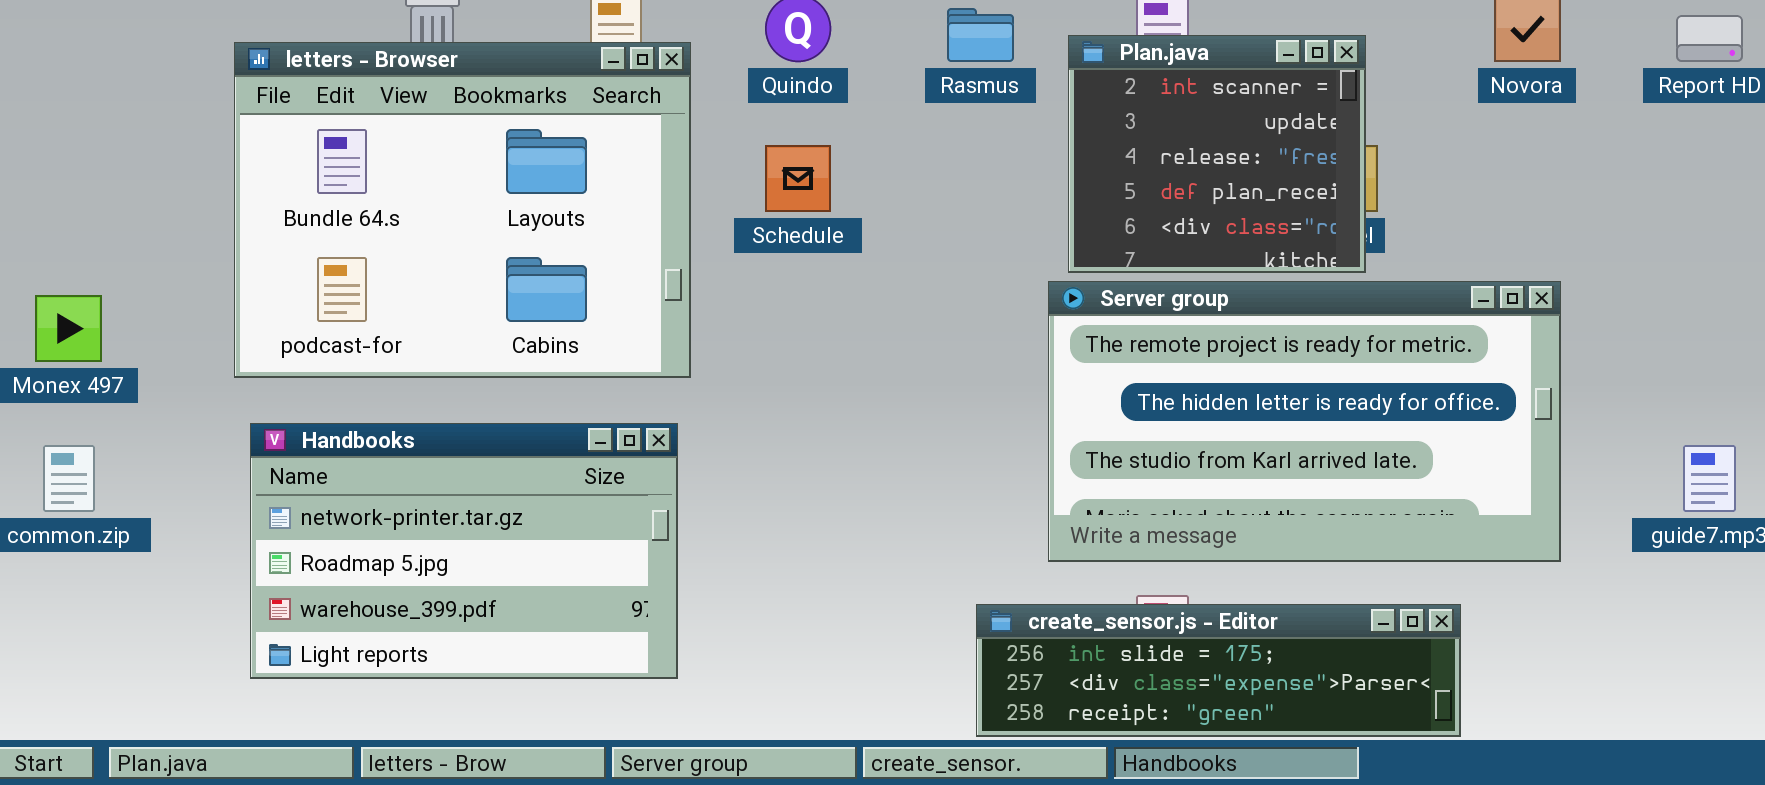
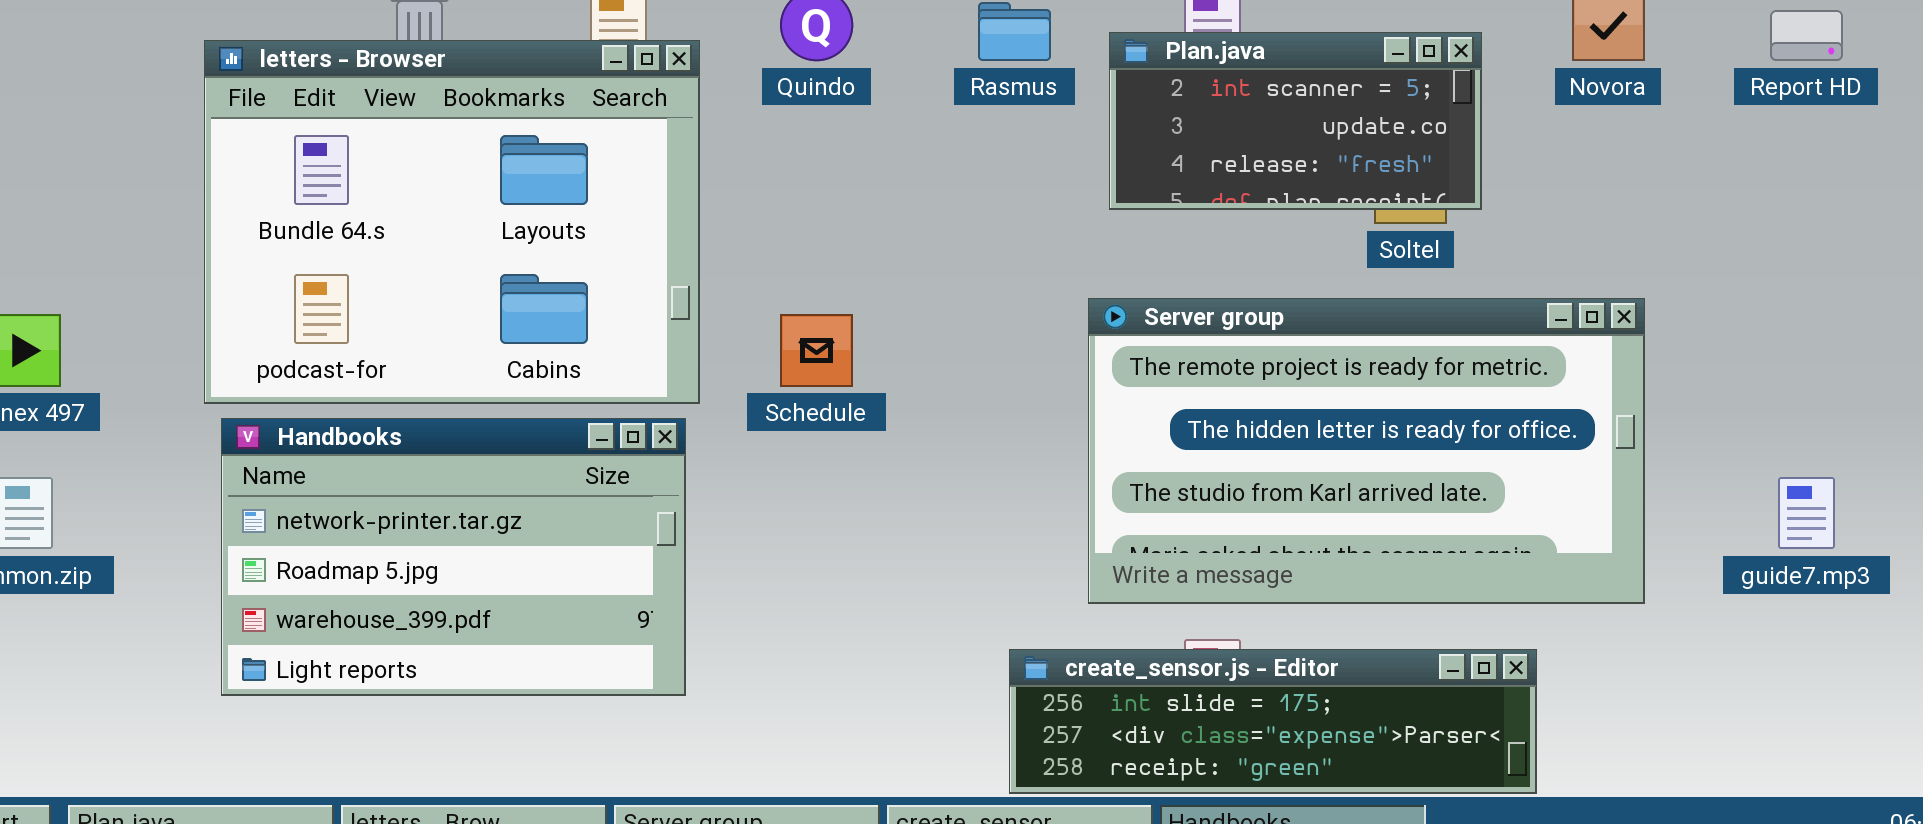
Plan.java: [1068,35,1366,273] -> [1109,32,1482,210], resized
Schedule: [765,145,831,212] -> [780,314,853,387], moved
Handbooks: [250,423,678,679] -> [221,418,686,696], moved

